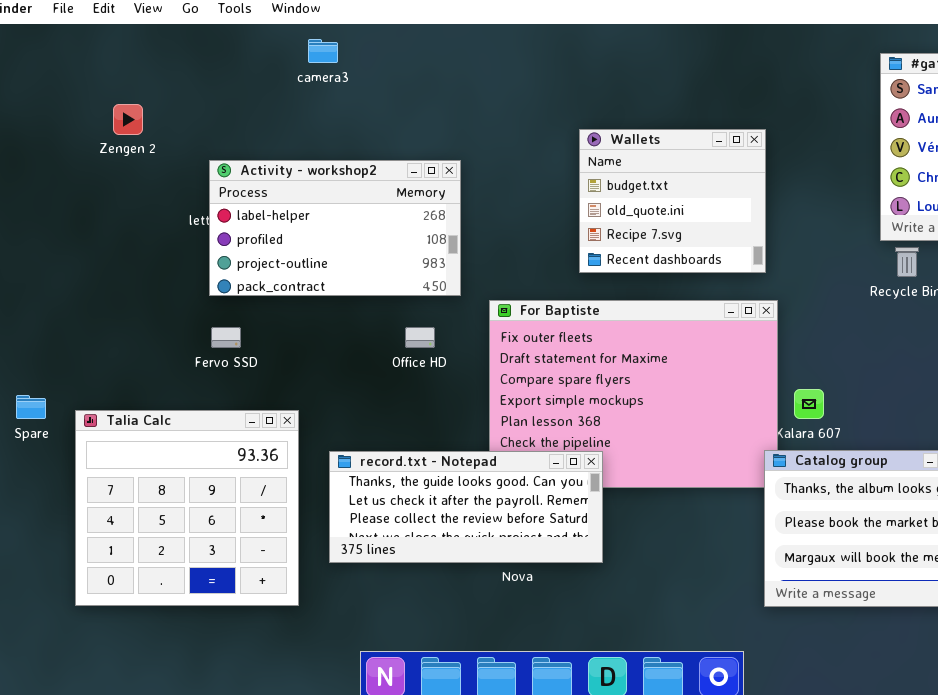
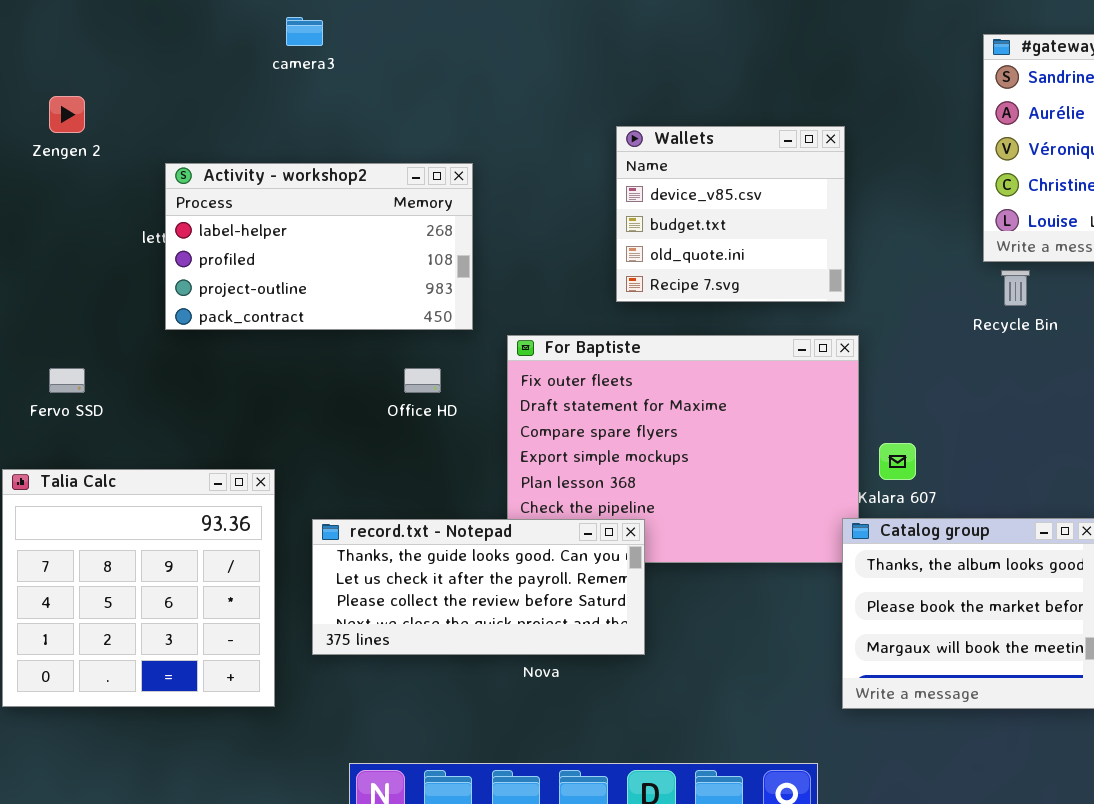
Wallets: [579,129,766,273] -> [616,126,845,302], scrolled up 1 row
Fervo SSD: [211,327,241,348] -> [49,368,85,393], moved

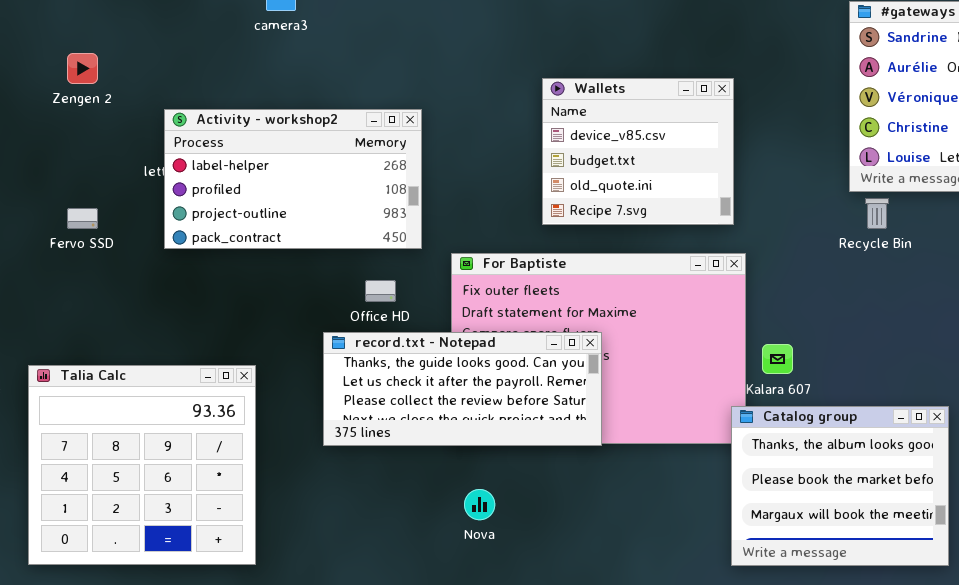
Fervo SSD: [49,368,85,393] -> [67,208,98,229], moved
record.txt - Notepad: [312,519,645,655] -> [323,332,602,446], moved

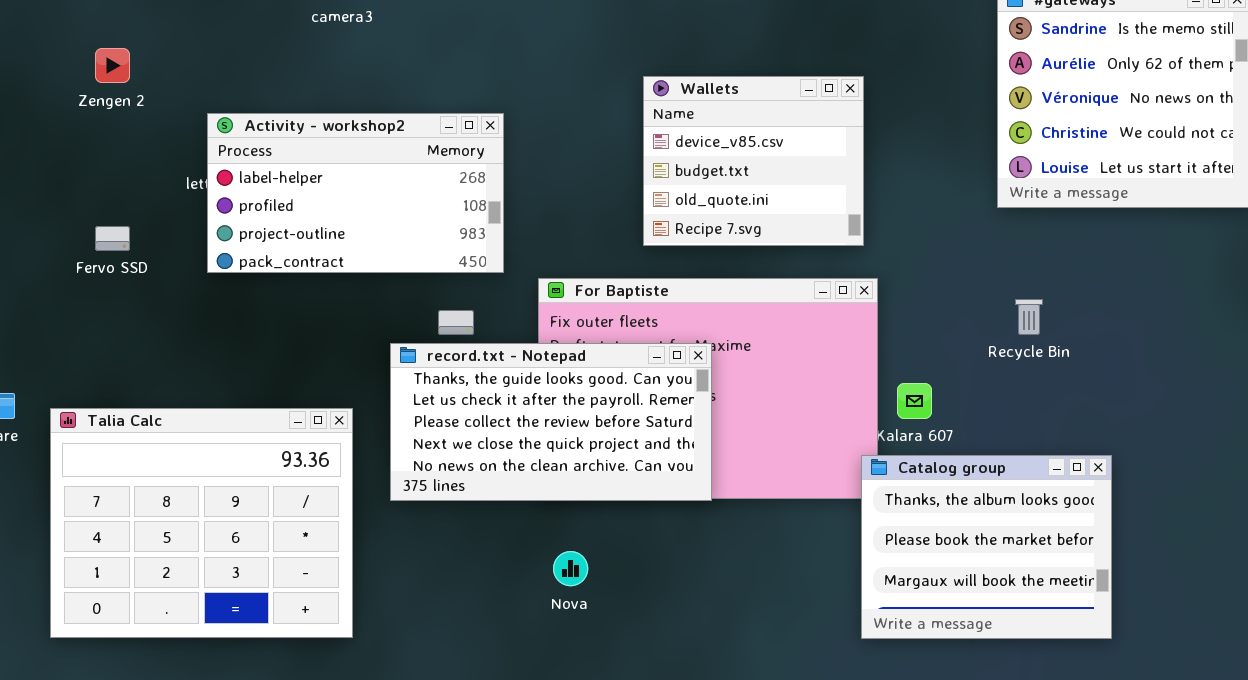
Recycle Bin: [865,198,889,229] -> [1015,299,1043,335], moved
record.txt - Notepad: [323,332,602,446] -> [390,343,712,501], resized
Talia Calc: [28,365,256,565] -> [50,408,353,638], resized

